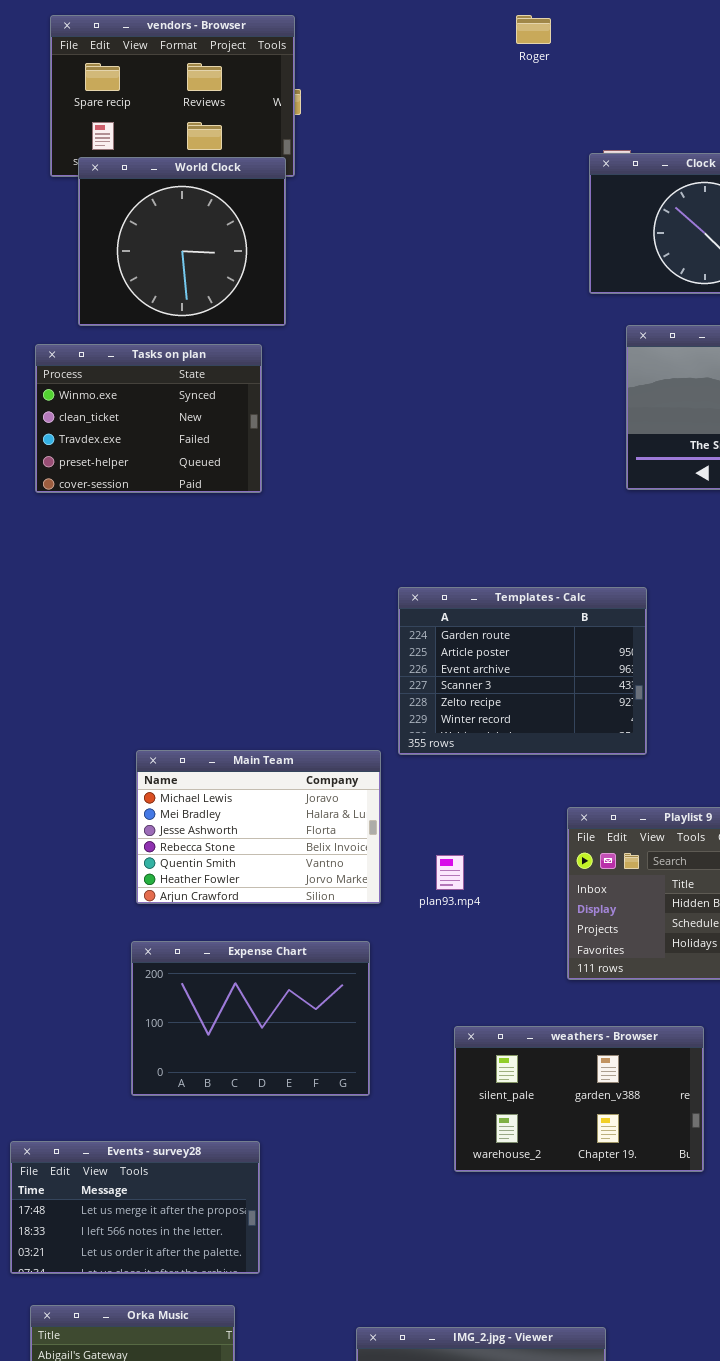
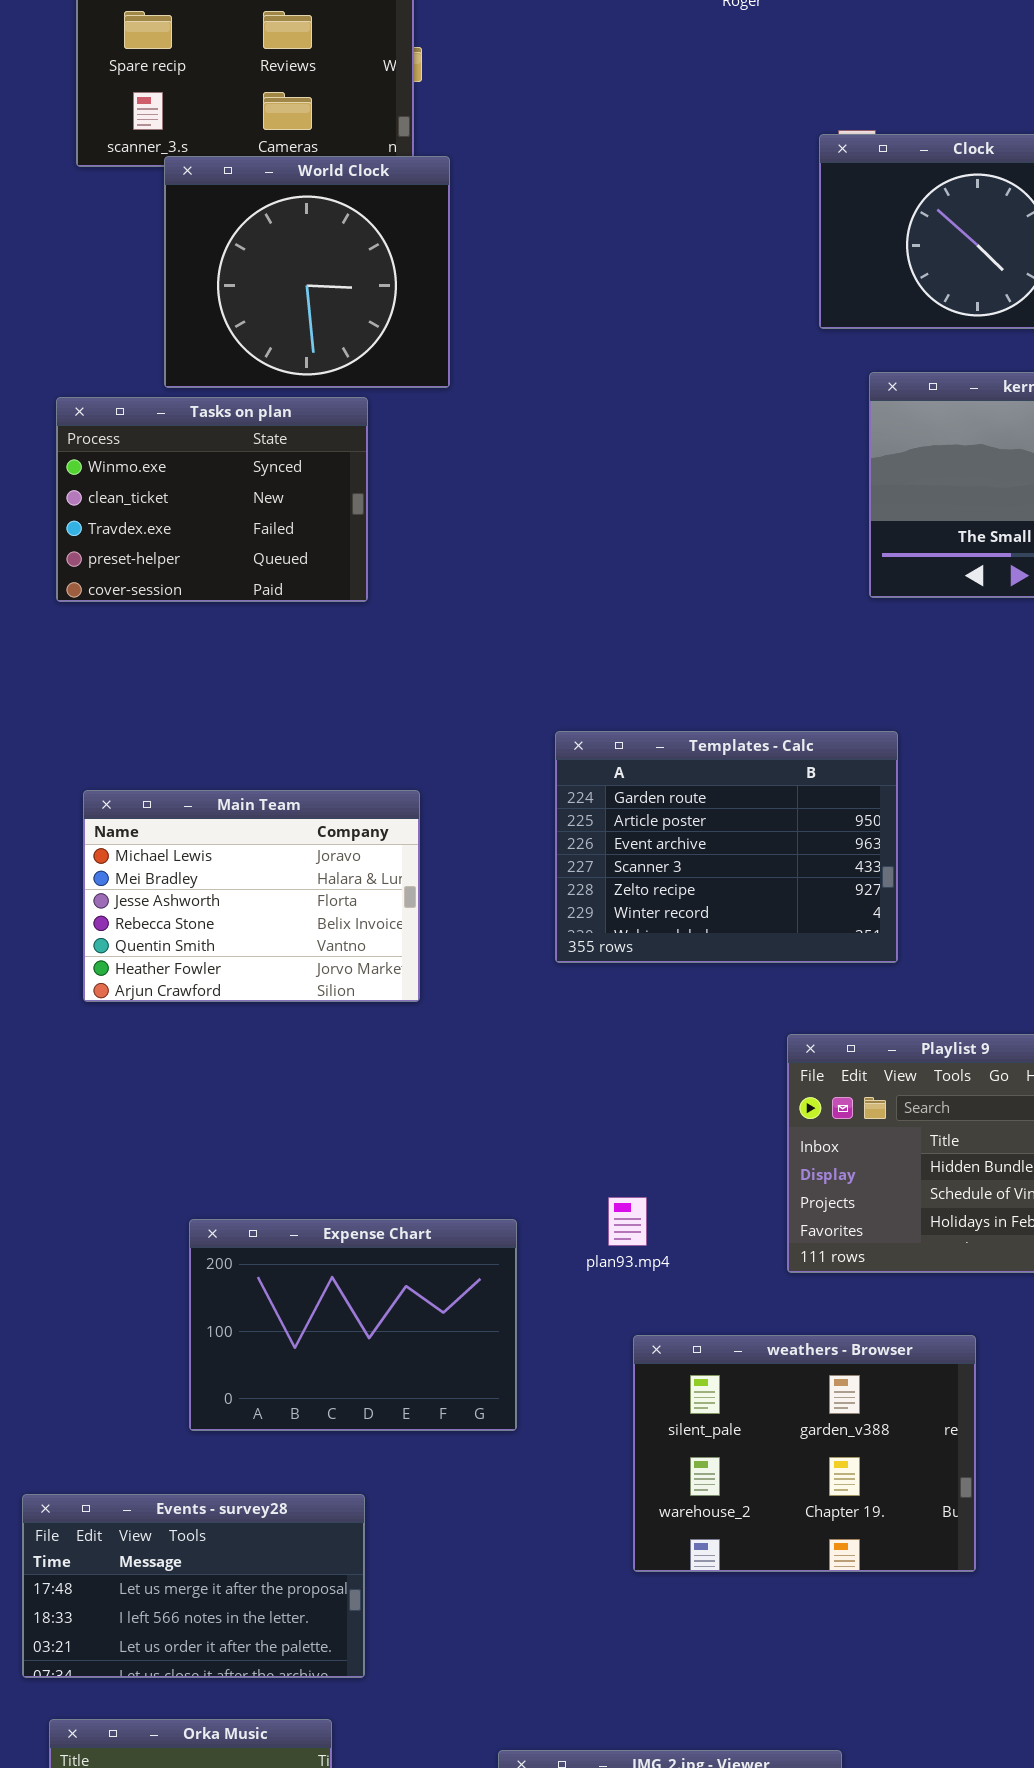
World Clock: [78,157,286,326] -> [164,156,450,388], moved
Main Team: [136,750,381,904] -> [83,790,420,1002], moved
plan93.mp4: [436,855,464,890] -> [608,1197,647,1246], moved
weathers - Browser: [454,1026,704,1172] -> [633,1335,976,1572], resized

